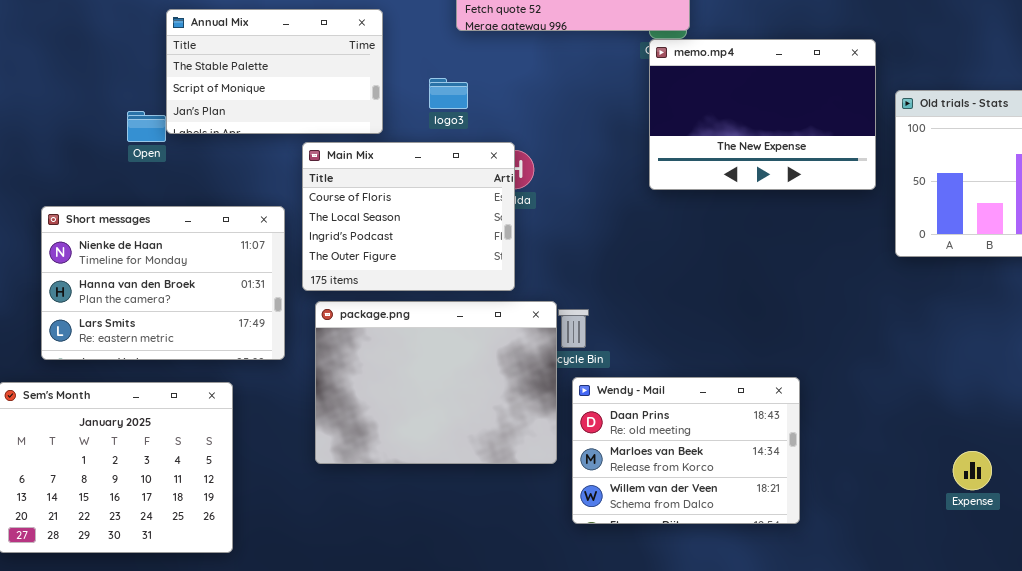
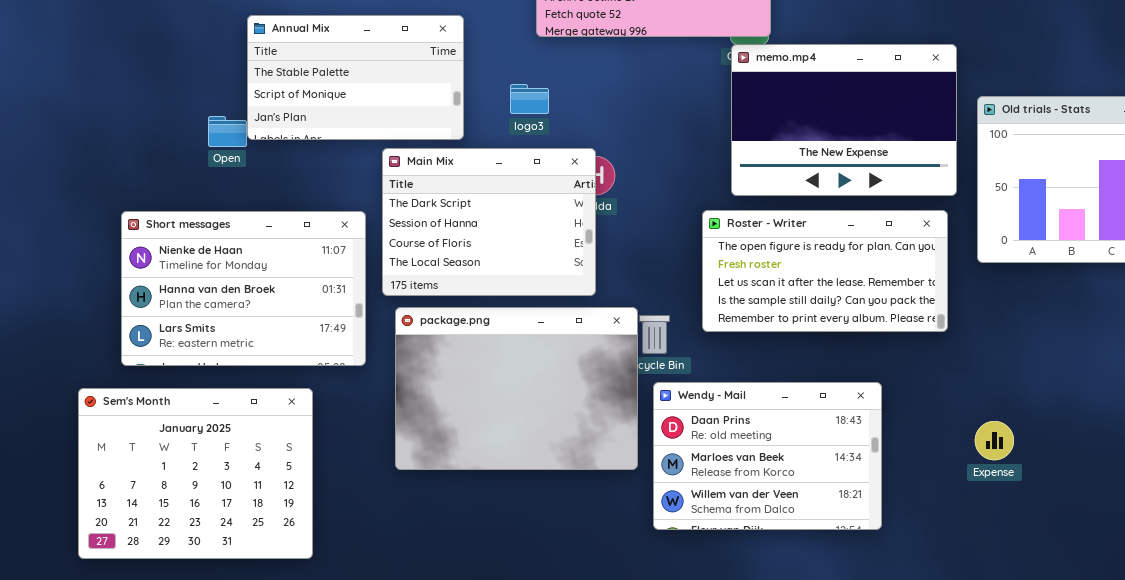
Main Mix: [302,142,515,291] -> [382,148,596,296], scrolled up 2 rows
Roster - Writer: none -> [702,210,948,332], opened
Expense: [953,451,992,490] -> [975,421,1014,460], moved

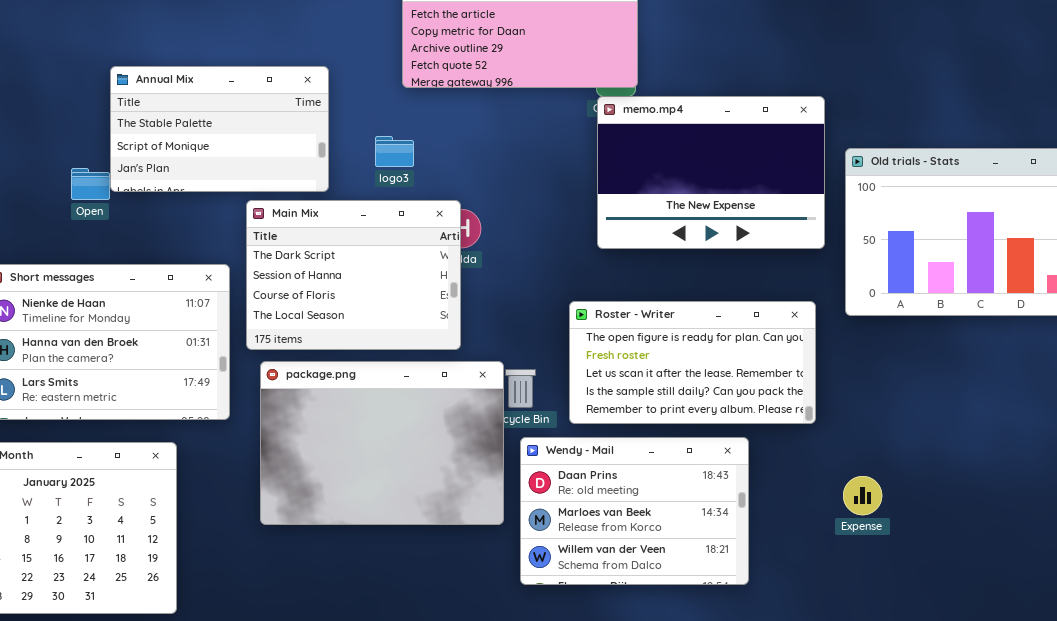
Roster - Writer: [702,210,948,332] -> [569,301,816,424], moved

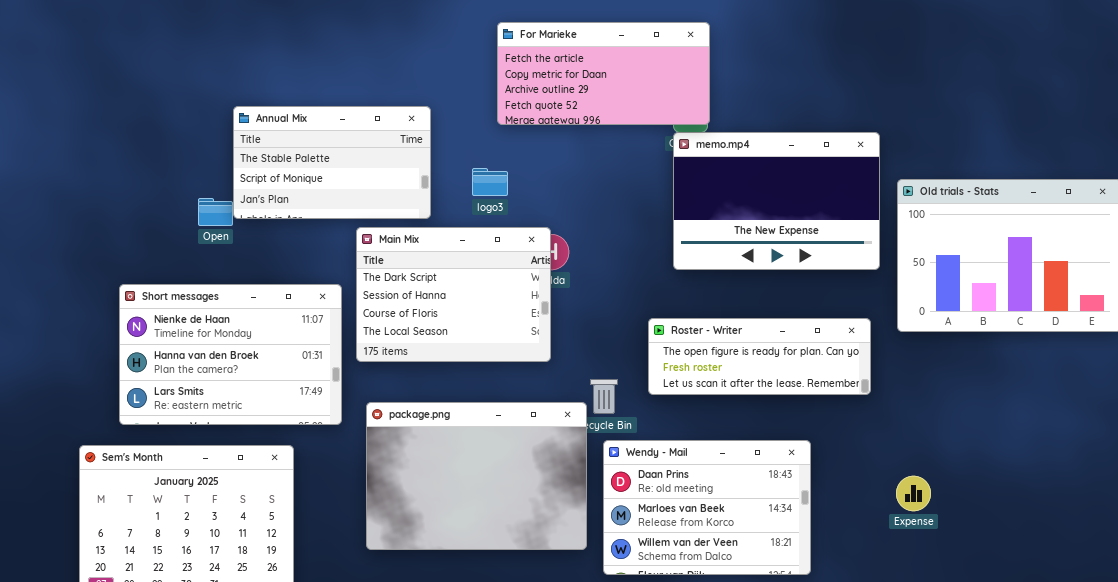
Roster - Writer: [569,301,816,424] -> [648,318,871,395], resized
package.png: [260,361,504,525] -> [366,402,587,550], moved

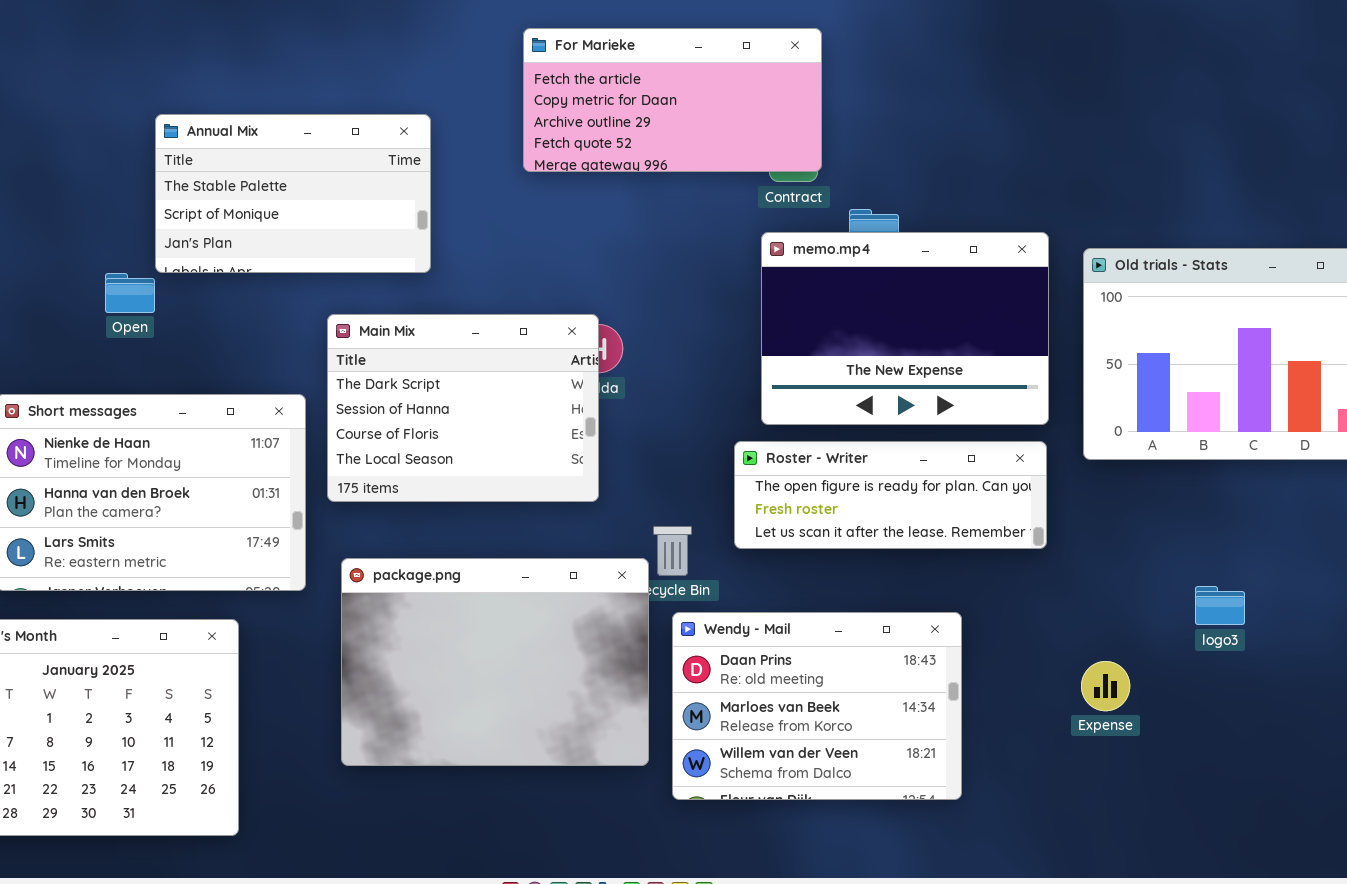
Annual Mix: [233,106,431,219] -> [155,114,431,273], moved
memo.mp4: [673,132,880,270] -> [761,232,1049,425], moved
logo3: [472,168,508,196] -> [1195,586,1245,625], moved

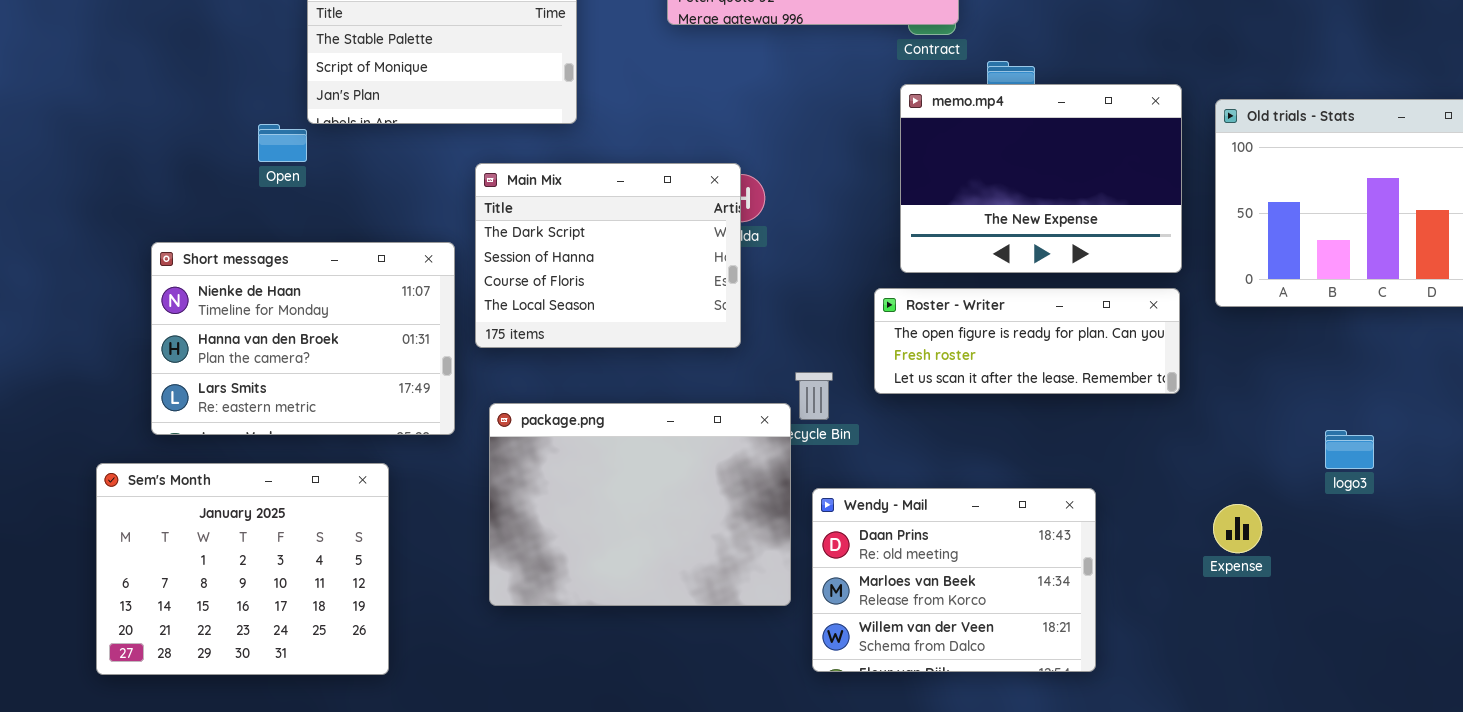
Wendy - Mail: [672,612,962,800] -> [812,488,1096,672], moved

